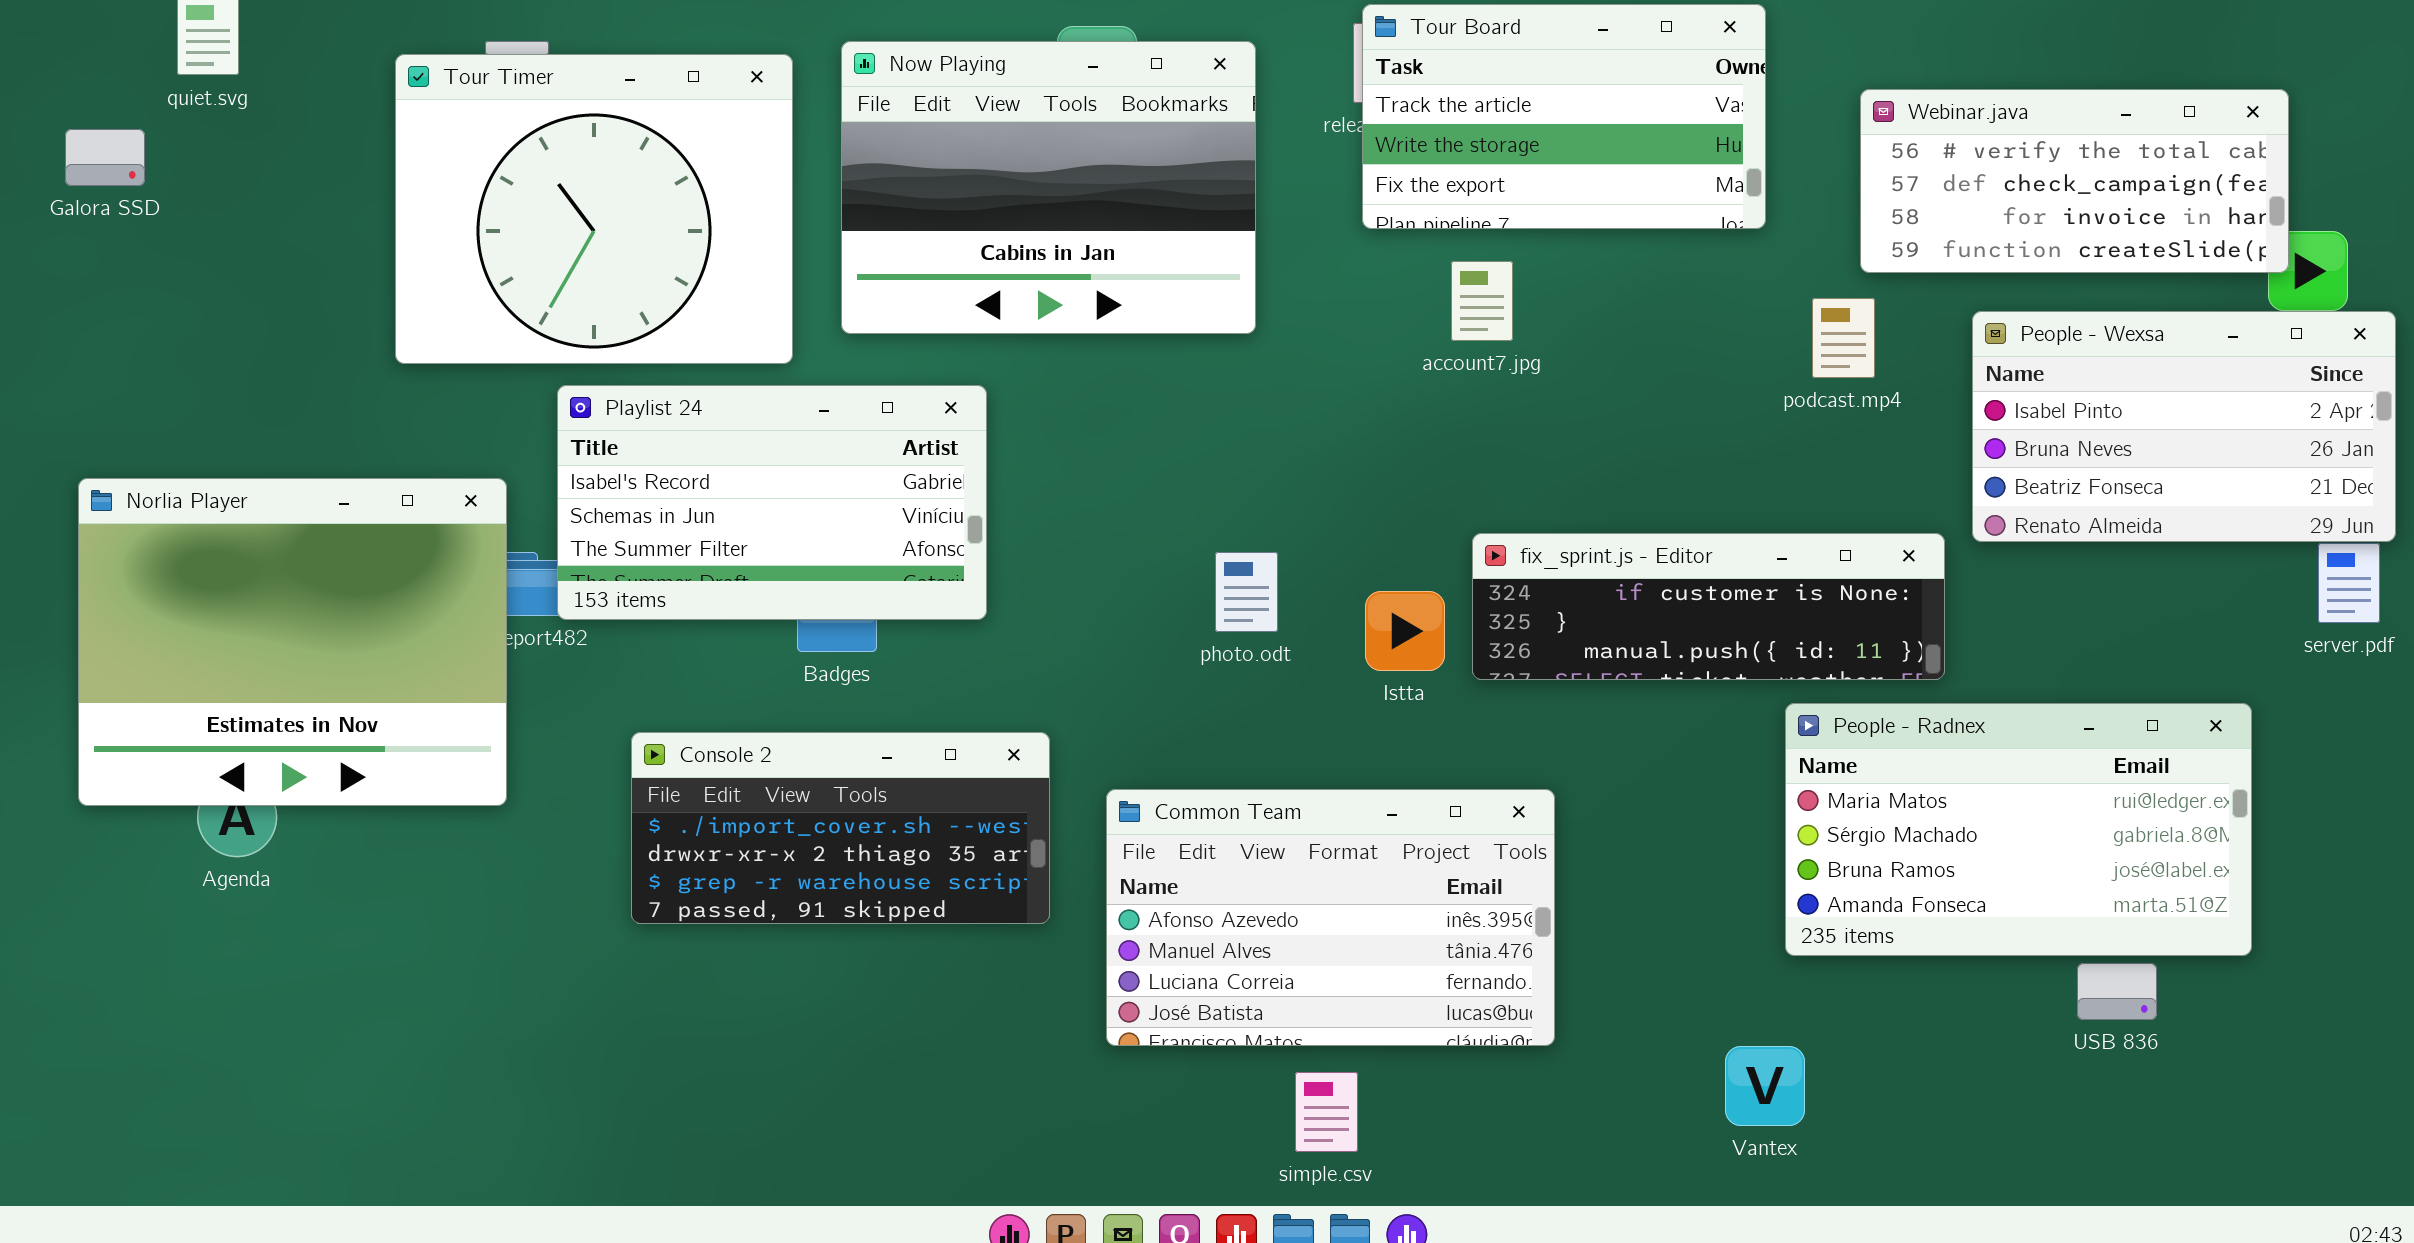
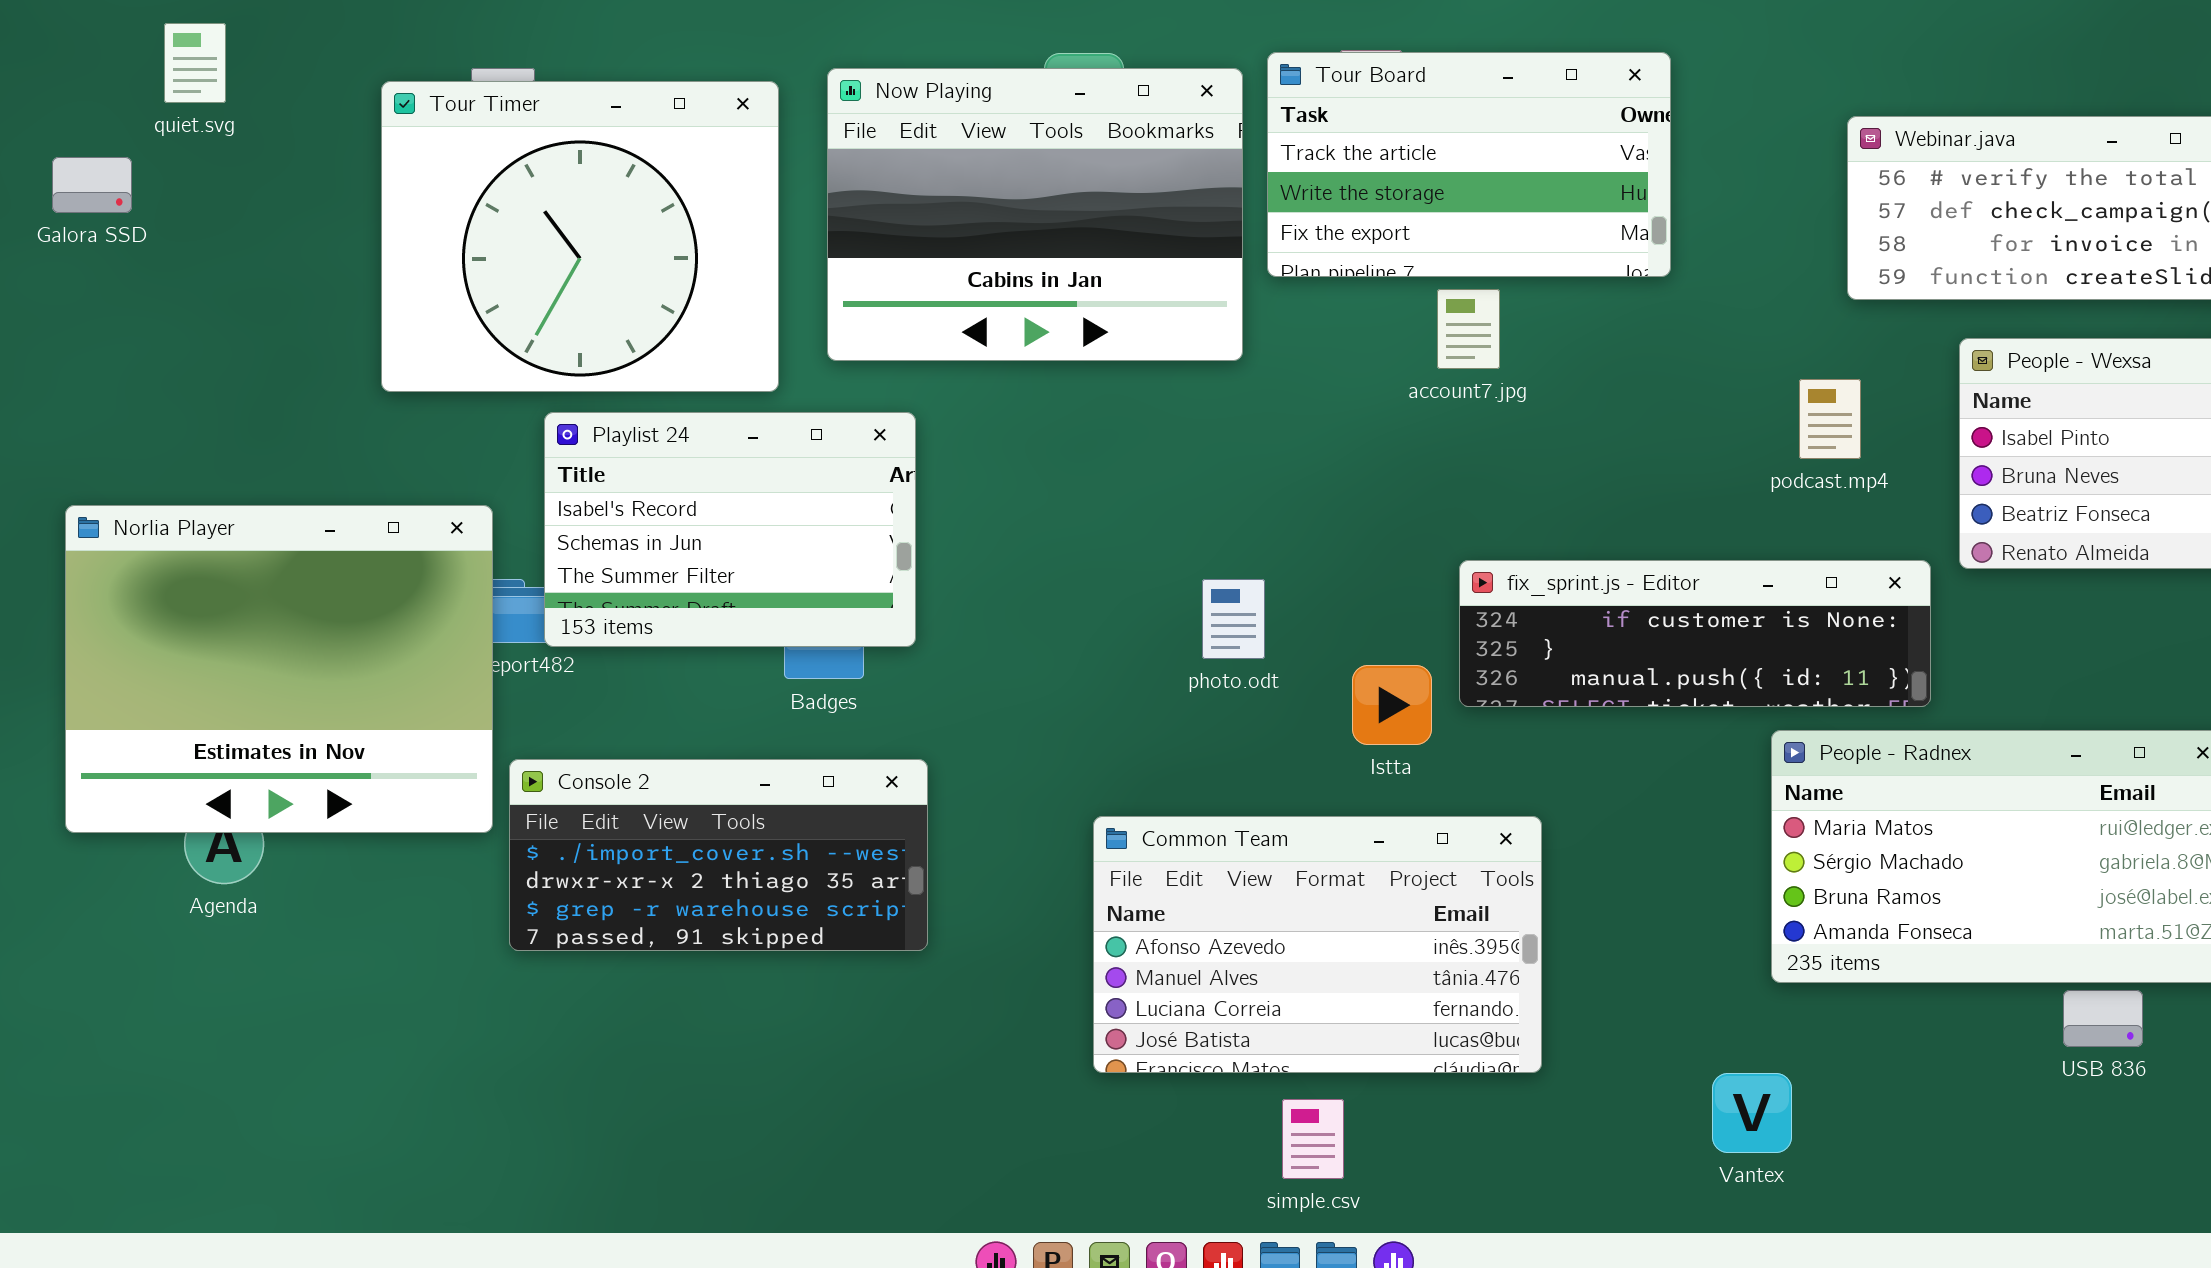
Tour Board: [1362,4,1766,229] -> [1267,52,1671,277], moved
podcast.mp4: [1812,298,1875,378] -> [1799,379,1861,459], moved
Playlist 24: [557,385,987,620] -> [544,412,916,647], resized
Istta: [1365,591,1445,671] -> [1352,665,1432,745], moved
Console 2: [631,732,1050,924] -> [509,759,928,951], moved

